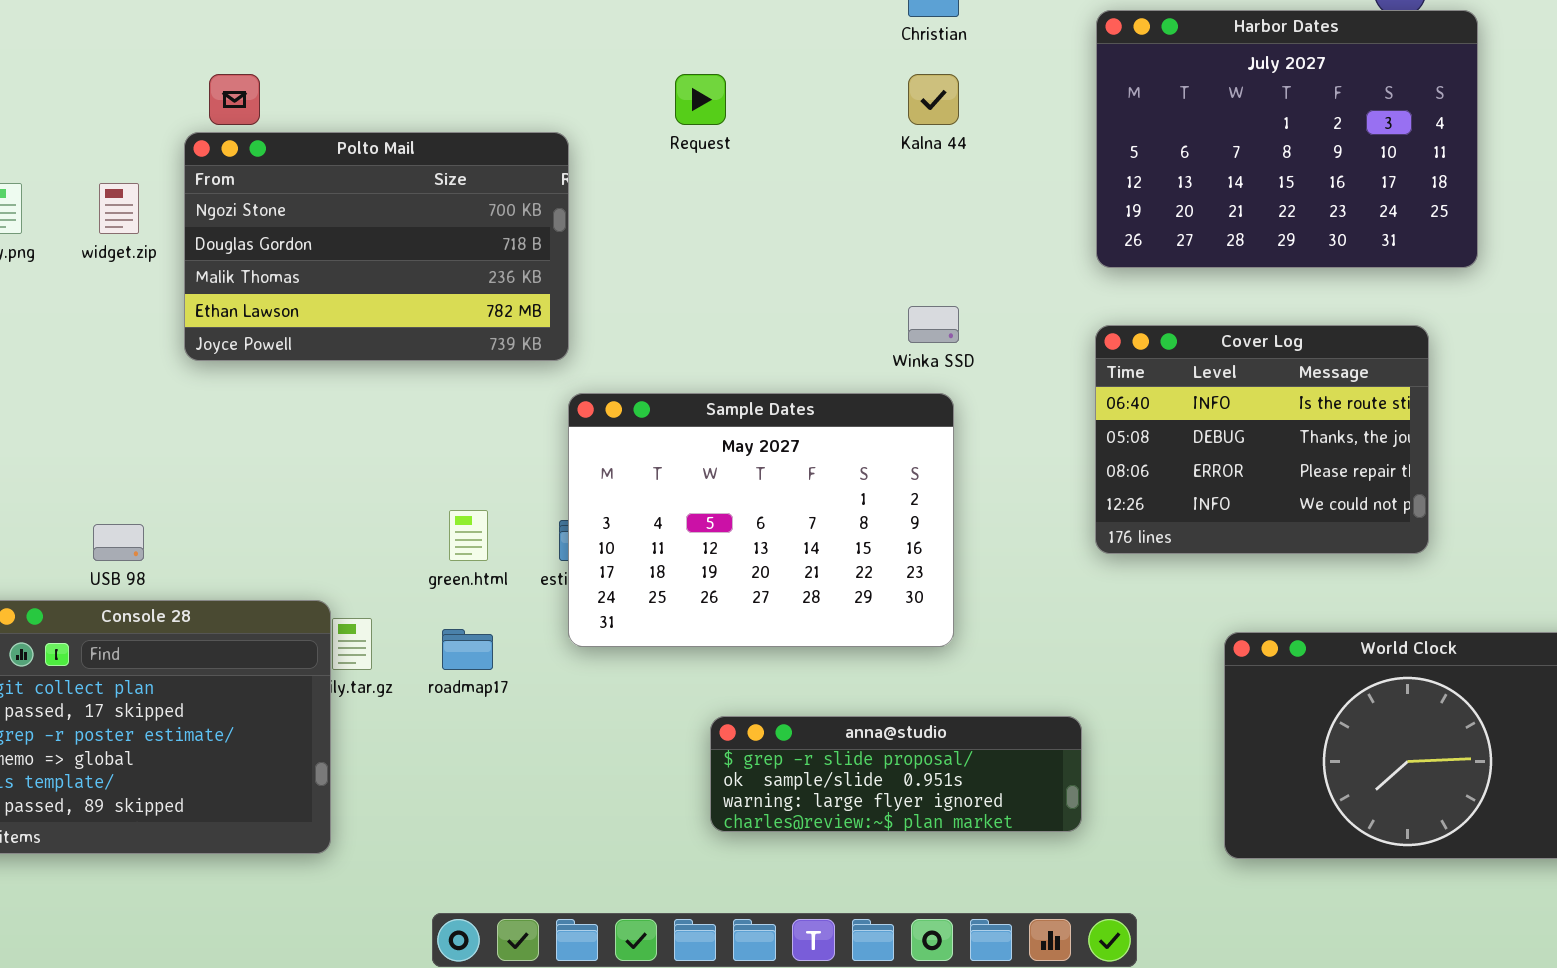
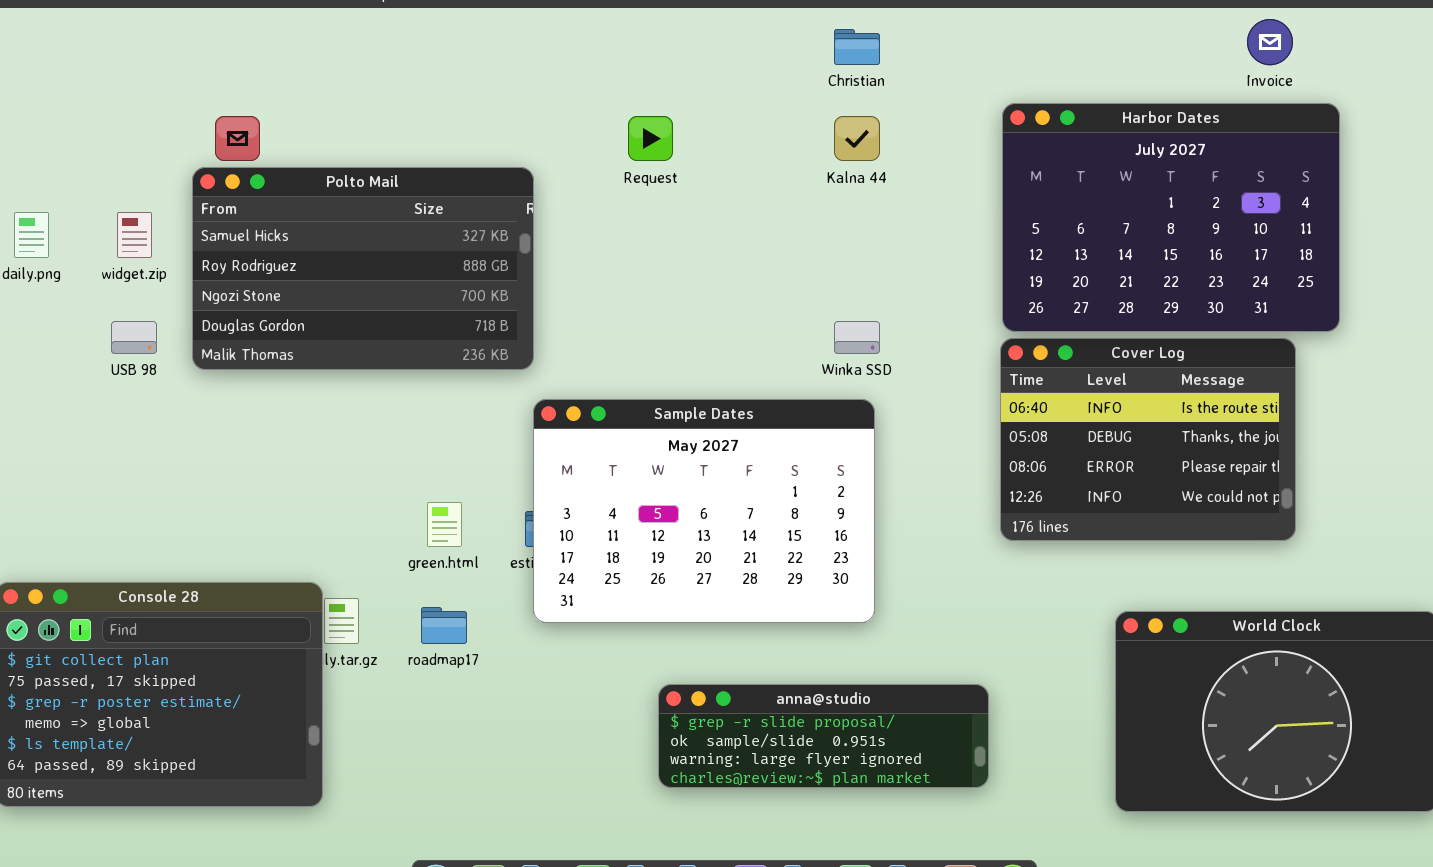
Harbor Dates: [1096,10,1478,268] -> [1002,103,1340,332], moved
Polto Mail: [184,132,569,361] -> [192,167,534,370], scrolled up 2 rows
USB 98: [93,524,144,561] -> [111,321,157,354], moved

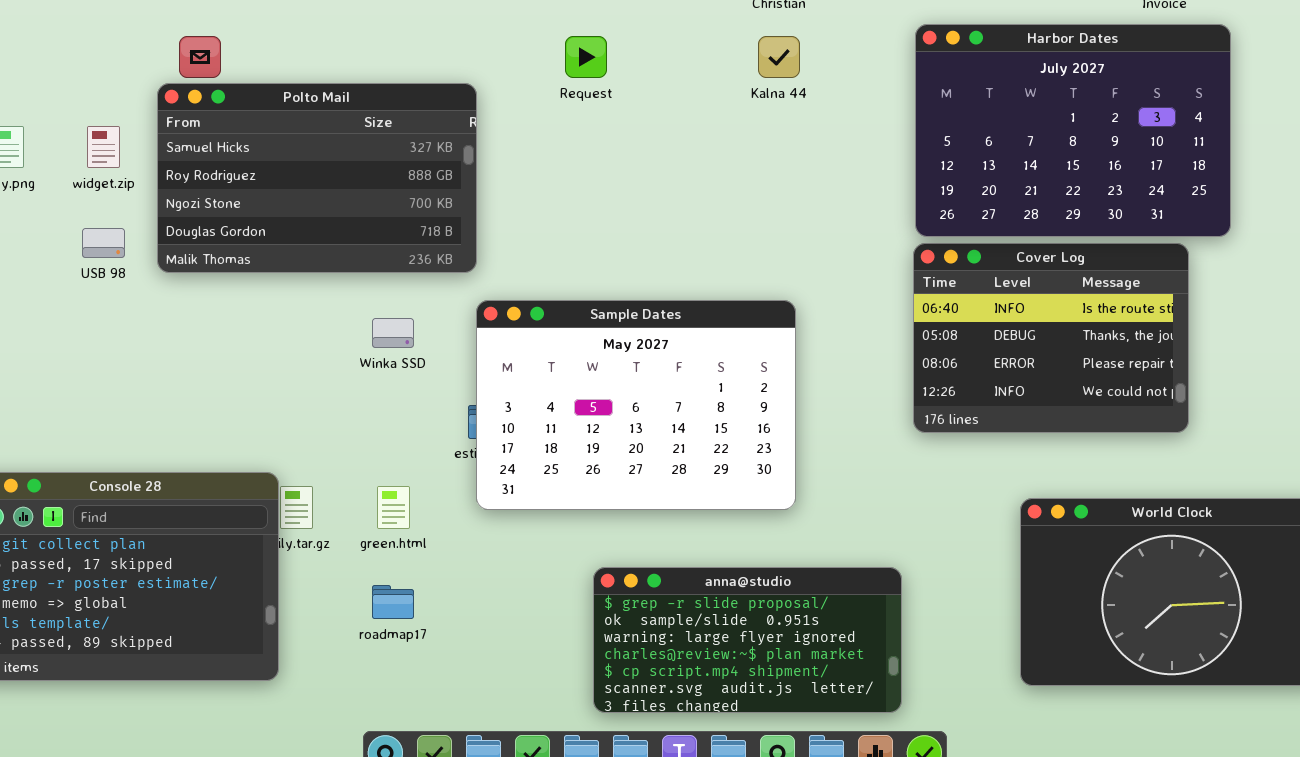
Winka SSD: [834,321,880,354] -> [372,318,414,348], moved
green.html: [427,502,462,547] -> [377,486,410,529], moved
roadmap17: [421,607,467,644] -> [372,585,414,619], moved
anna@studio: [658,684,989,788] -> [593,567,902,713], resized

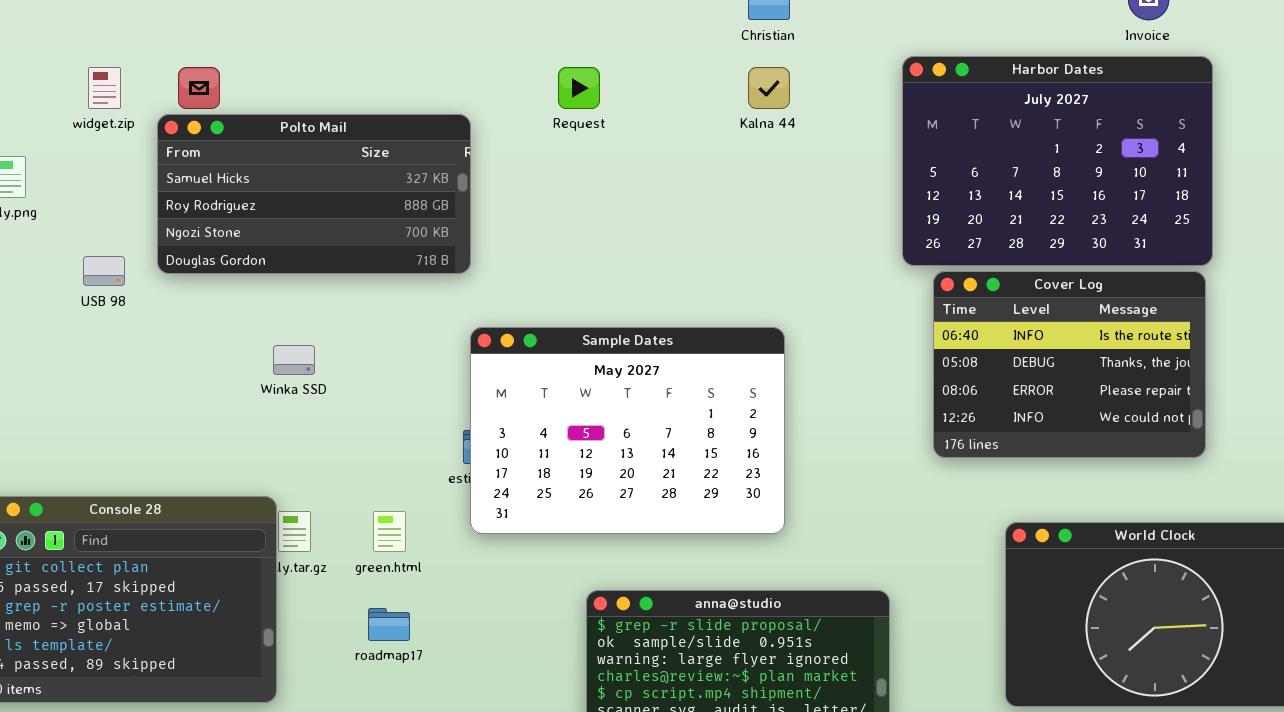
Polto Mail: [157,83,477,273] -> [157,114,471,274], resized
widget.zip: [87,126,120,168] -> [88,67,121,109], moved
Cover Log: [913,243,1189,433] -> [933,271,1206,458], moved
Winka SSD: [372,318,414,348] -> [273,345,315,375], moved

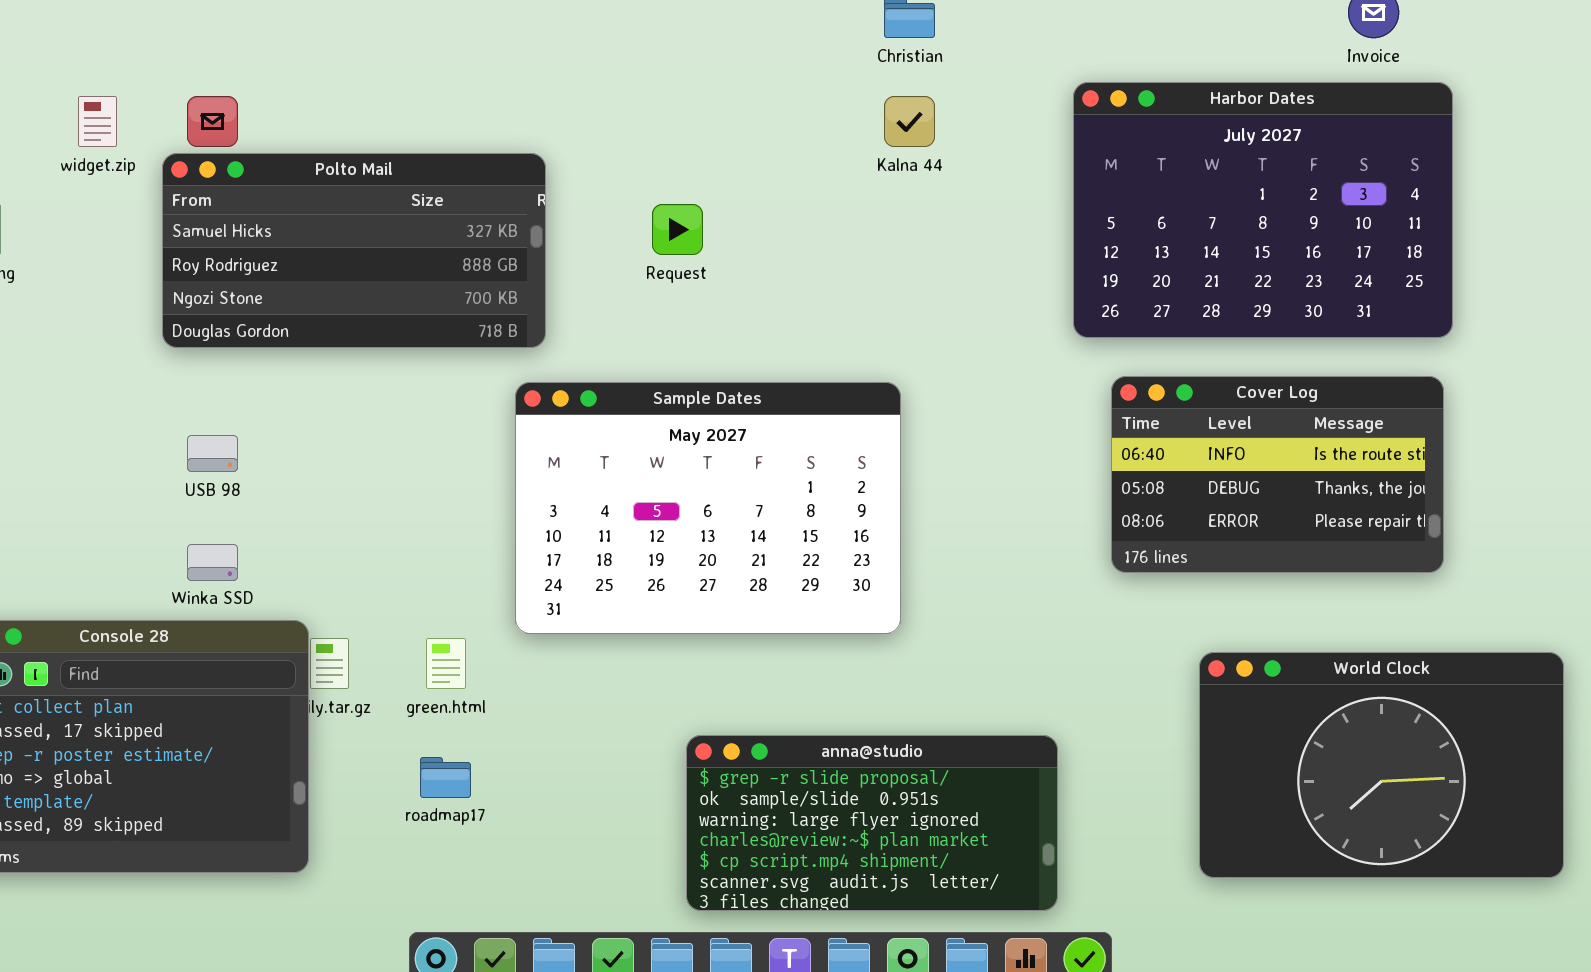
Request: [558,67,600,109] -> [652,204,703,255], moved
USB 98: [83,256,125,286] -> [187,435,238,472], moved
Cover Log: [933,271,1206,458] -> [1111,376,1444,573], resized
Sample Dates: [470,327,785,534] -> [515,382,901,634], moved
Winka SSD: [273,345,315,375] -> [187,544,238,581], moved

